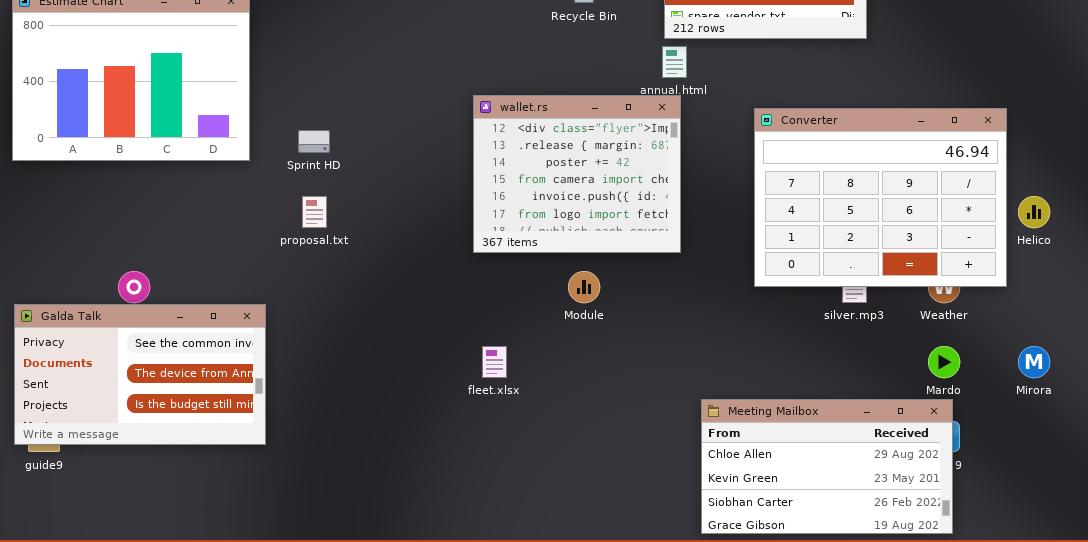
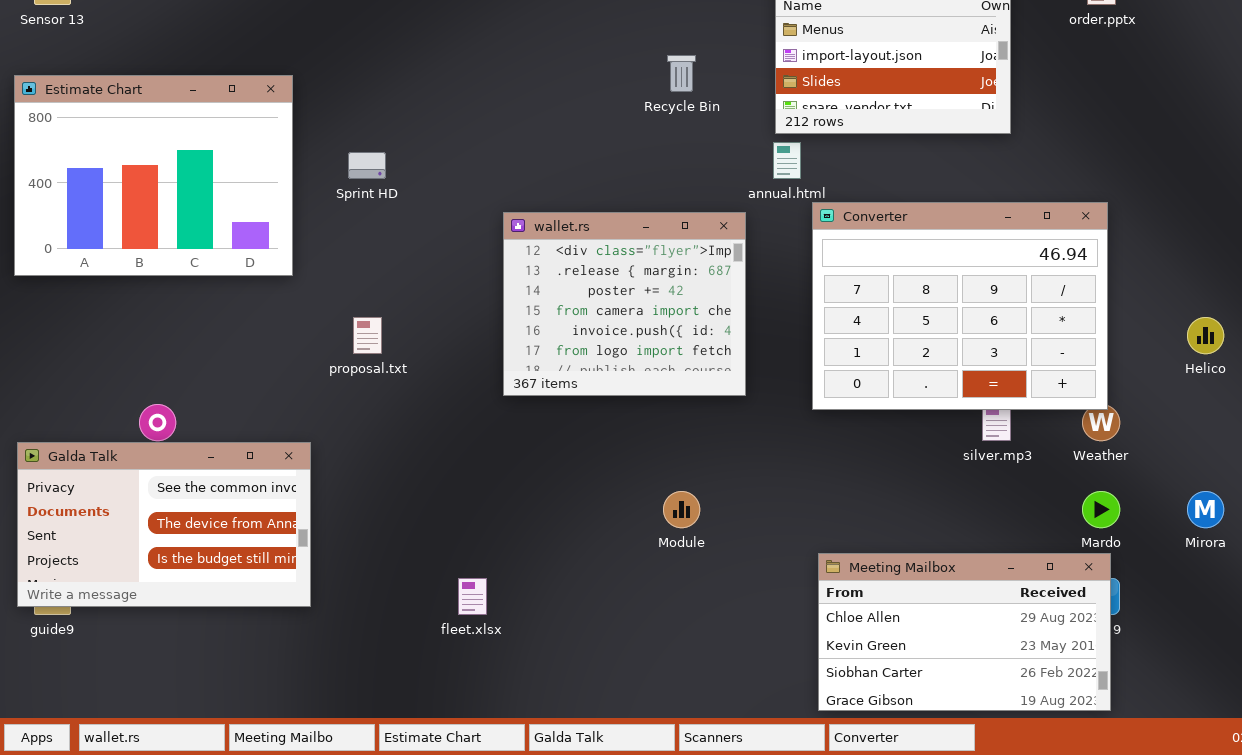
wallet.rs: [473,95,681,253] -> [503,212,746,396], moved
Converter: [754,108,1007,287] -> [812,202,1108,410], moved
Sprint HD: [298,130,330,153] -> [348,152,386,179], moved
Module: [568,271,600,303] -> [663,491,700,528], moved
fleet.xlsx: [482,346,507,378] -> [458,578,487,615], moved

